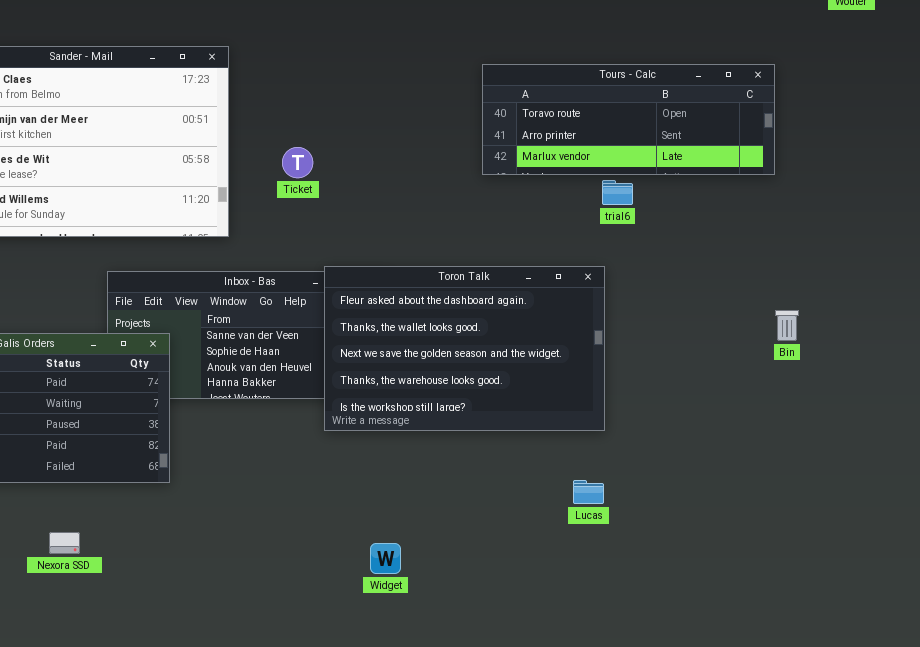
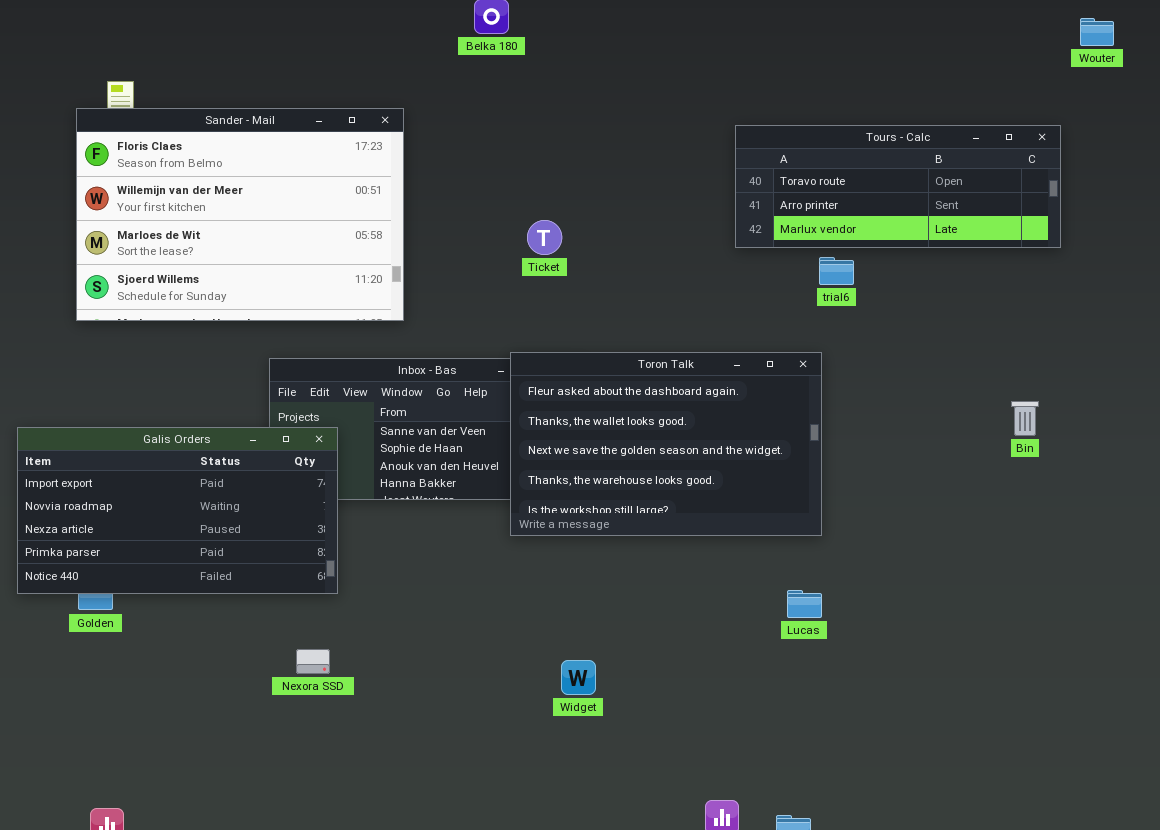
Tours - Calc: [482,64,775,175] -> [735,125,1061,248], moved
Ticket: [282,147,313,178] -> [527,220,562,255], moved
Nexora SSD: [49,532,80,554] -> [296,649,330,674], moved

